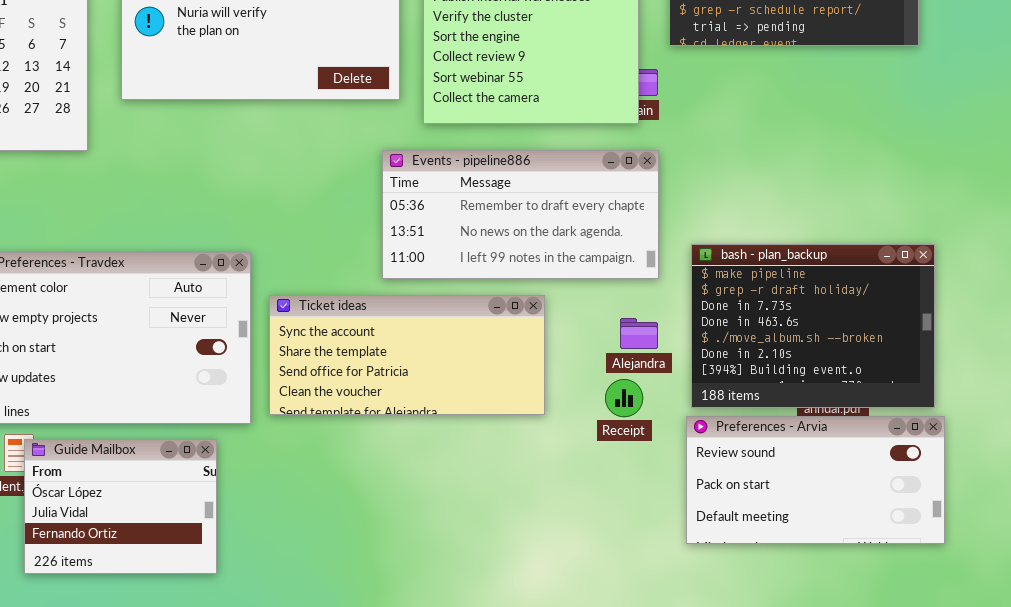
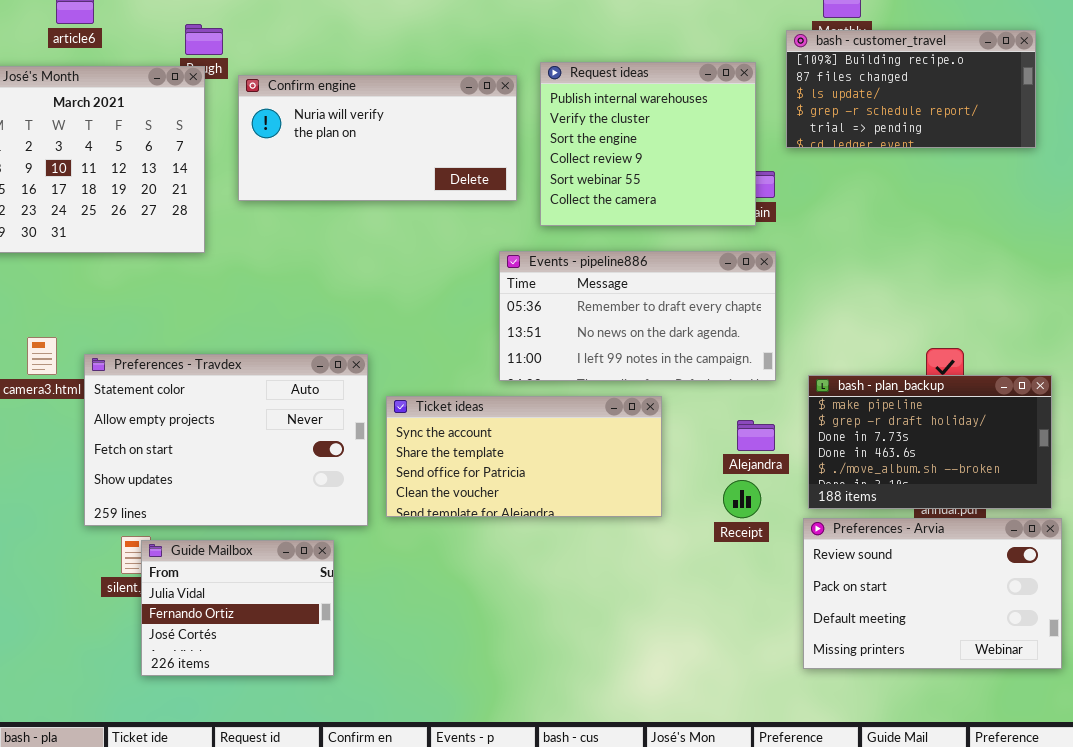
bash - plan_backup: [691,244,935,408] -> [808,375,1052,509], resized
Preferences - Arvia: [686,416,945,544] -> [803,518,1062,669], resized
Guide Mailbox: [24,439,217,574] -> [141,540,334,676], scrolled down 1 row

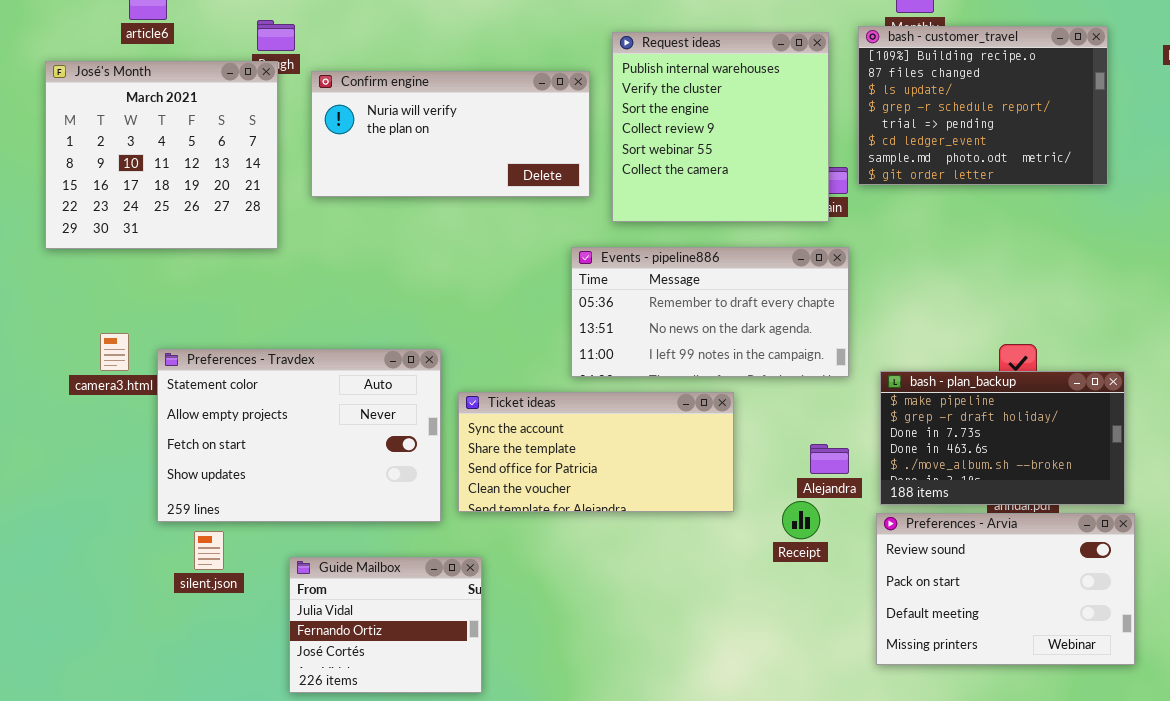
bash - customer_travel: [786,30,1036,148] -> [858,26,1108,185], resized
Request ideas: [540,62,756,226] -> [612,32,829,222], resized
Alejandra: [737,420,775,451] -> [810,444,849,474], moved
Receipt: [723,480,761,518] -> [782,501,820,539], moved
Guide Mailbox: [141,540,334,676] -> [289,557,482,693], moved

